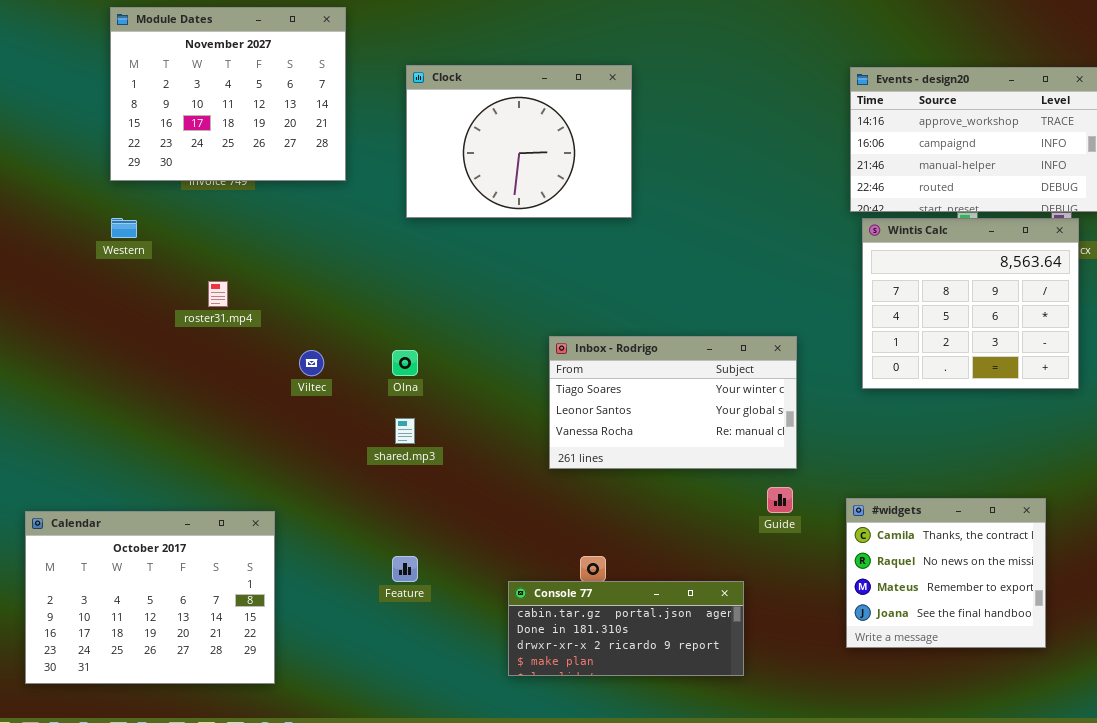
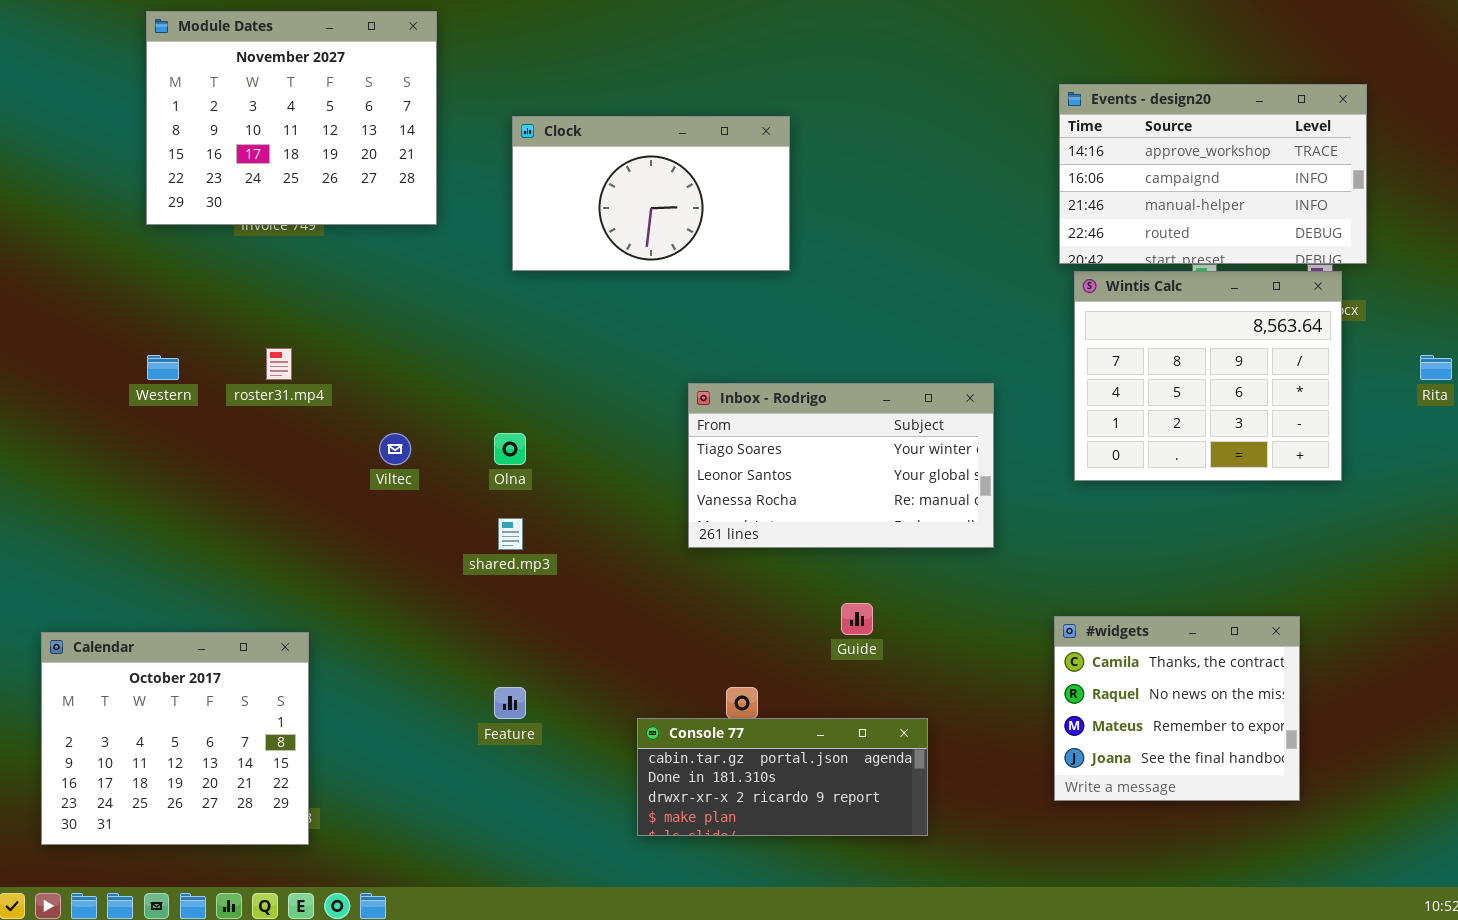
Clock: [406,65,632,218] -> [512,116,790,271], resized
Western: [111,218,137,238] -> [147,355,179,380], moved
Inbox - Rodrigo: [549,336,797,469] -> [688,383,994,548], moved
Guide: [767,487,793,513] -> [841,603,873,635], moved
Calendar: [25,511,275,684] -> [41,632,309,845], resized

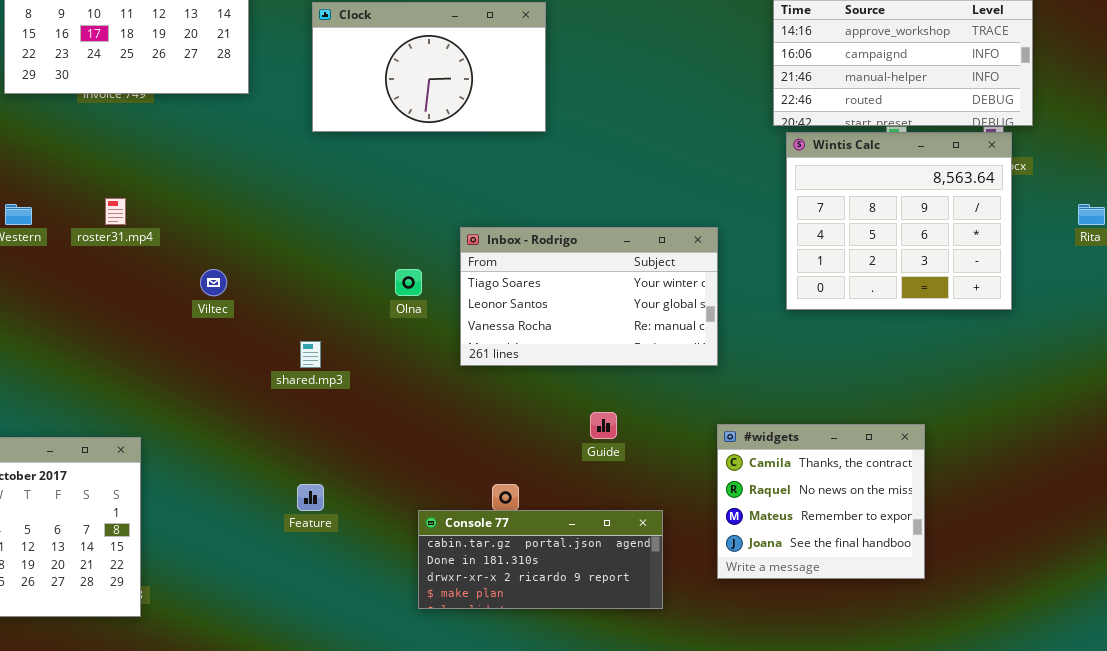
Olna: [494,433,526,465] -> [395,269,422,296], moved
#widgets: [1054,616,1300,801] -> [717,424,925,579], moved

